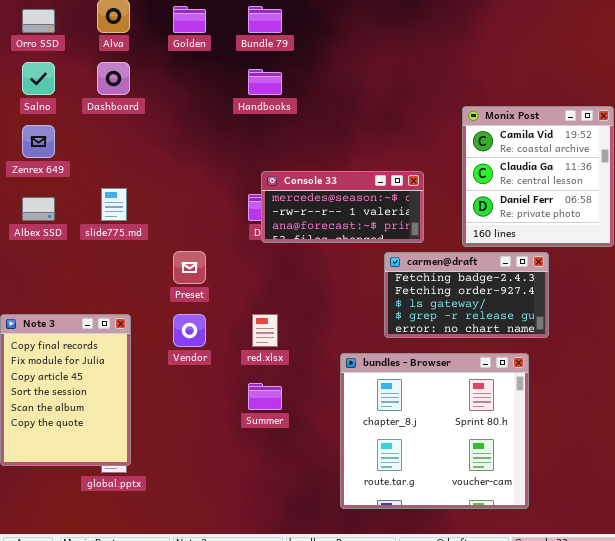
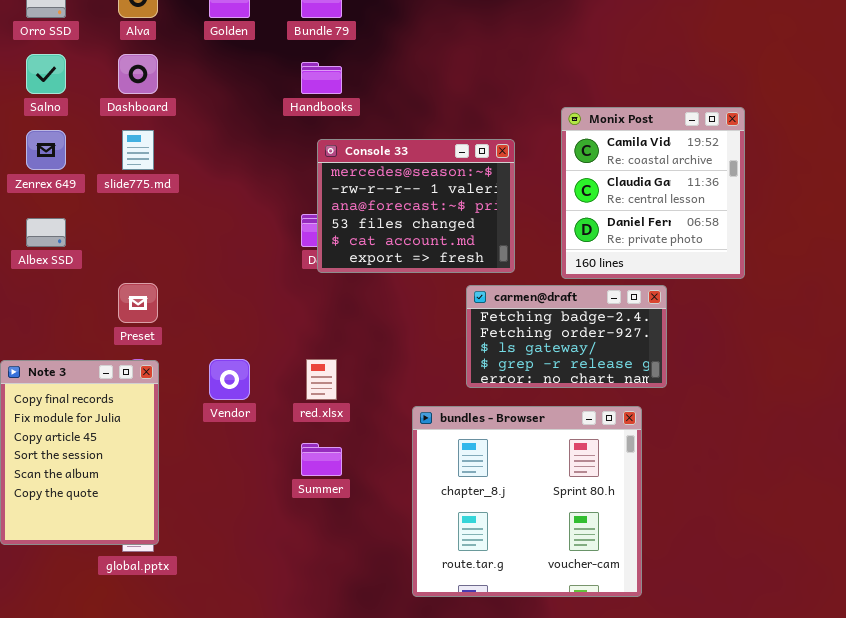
Console 33: [261,171,424,243] -> [317,139,515,273], resized
slide775.md: [101,188,127,221] -> [122,130,154,170], moved
Preset: [173,251,206,284] -> [118,283,158,323], moved

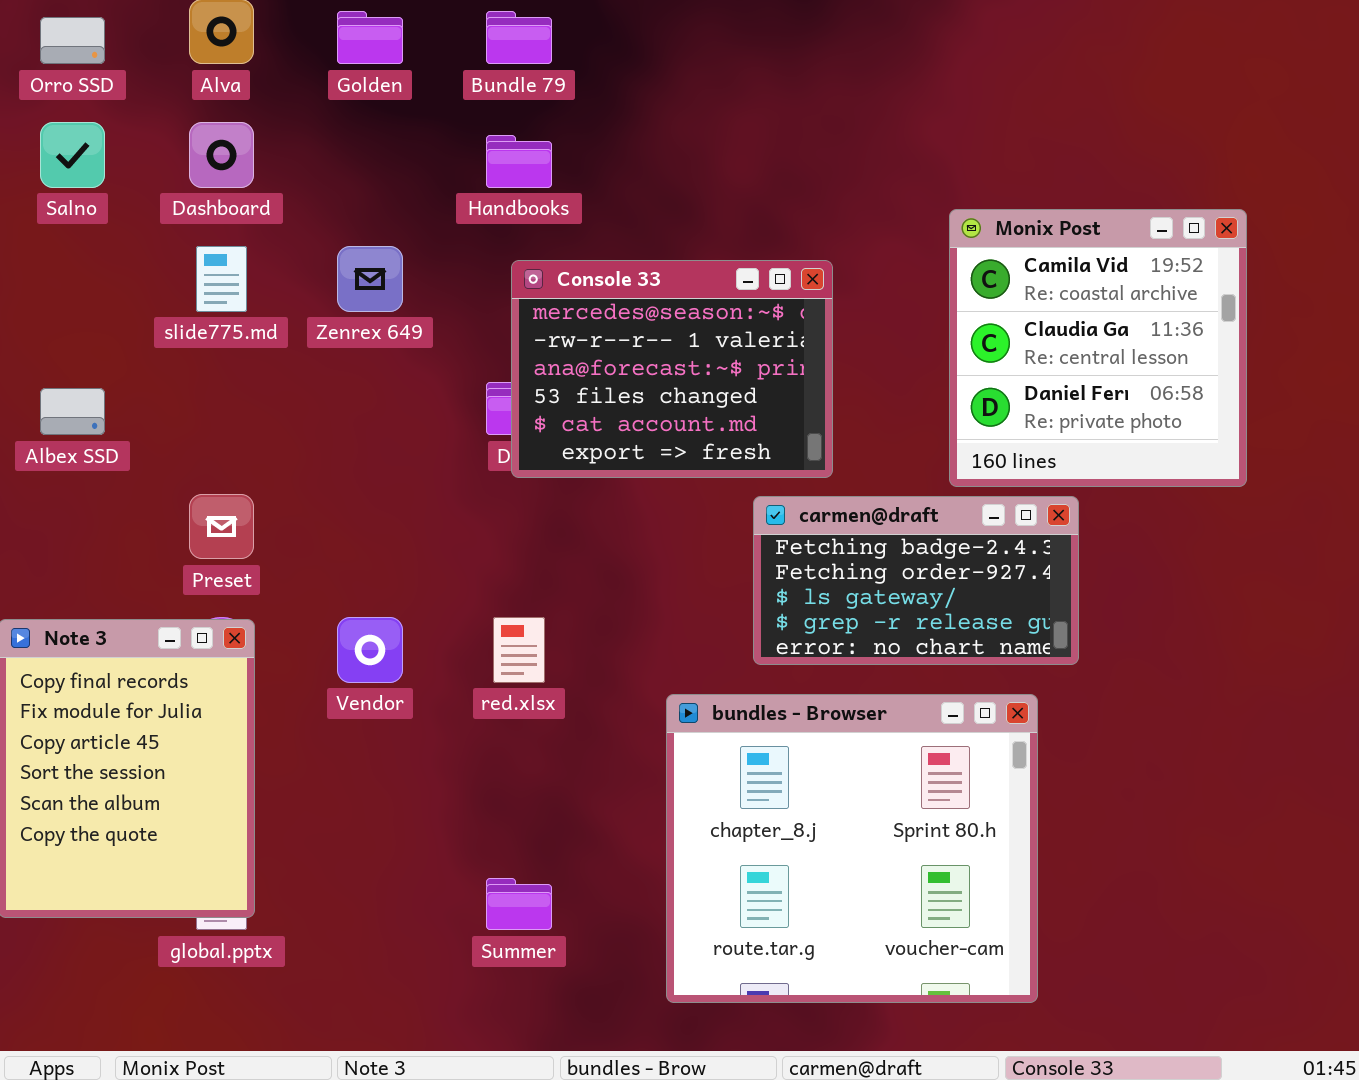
Monix Post: [561,107,745,279] -> [949,209,1247,487], moved
Zenrex 649: [26,130,66,170] -> [337,246,403,312], moved
Summer: [301,443,342,476] -> [486,878,552,930], moved

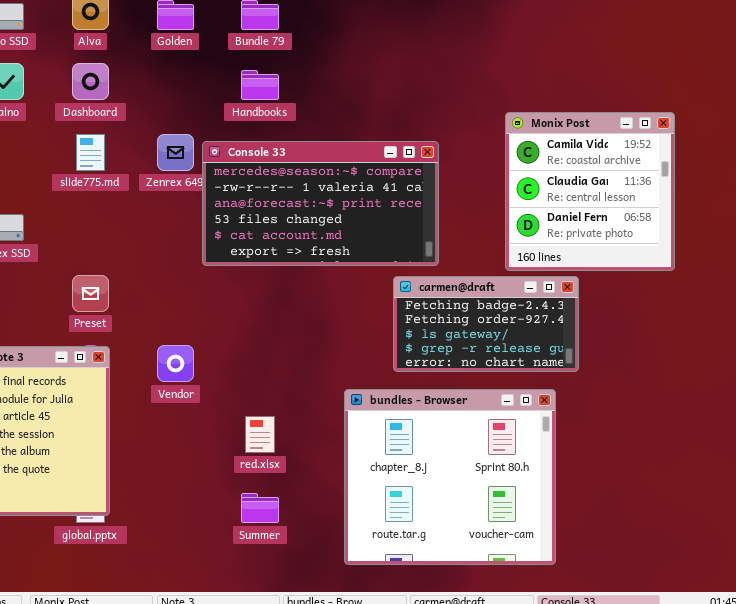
Console 33: [511,260,833,478] -> [202,141,439,266], resized
red.xlsx: [493,617,545,683] -> [245,416,275,453], moved

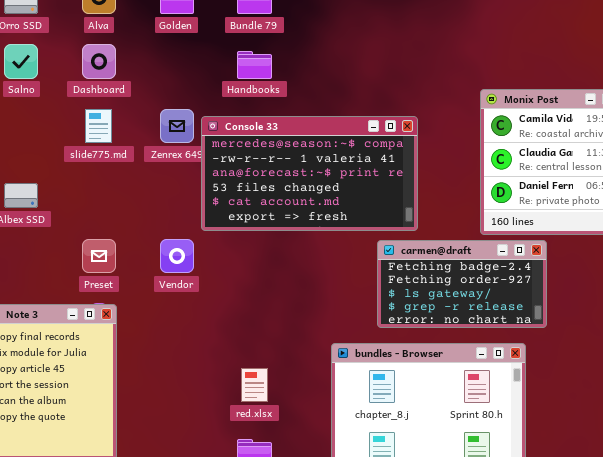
Vendor: [157,345,194,382] -> [160,239,194,273], moved

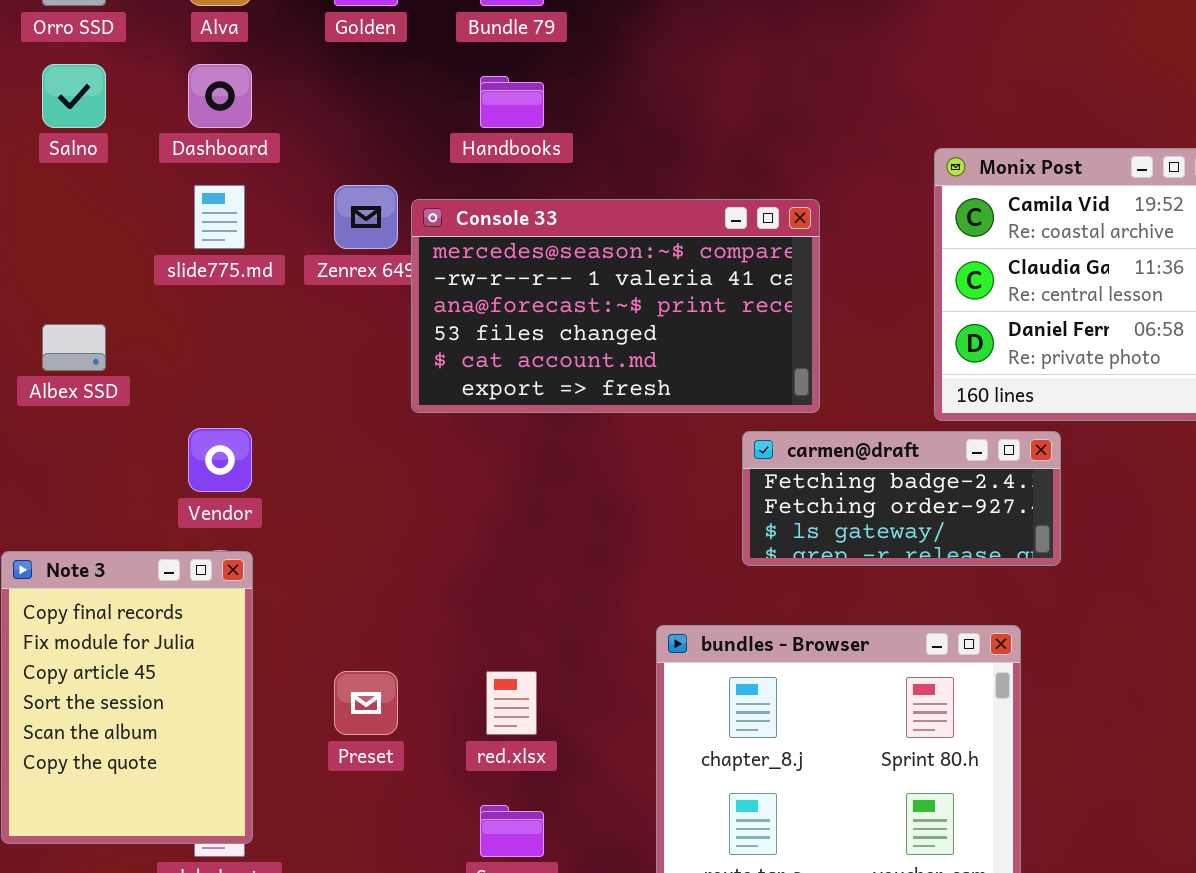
Preset: [82,239,116,273] -> [334,671,398,735], moved
Vendor: [160,239,194,273] -> [188,428,252,492], moved
carmen@draft: [377,240,547,328] -> [742,431,1061,566], resized

